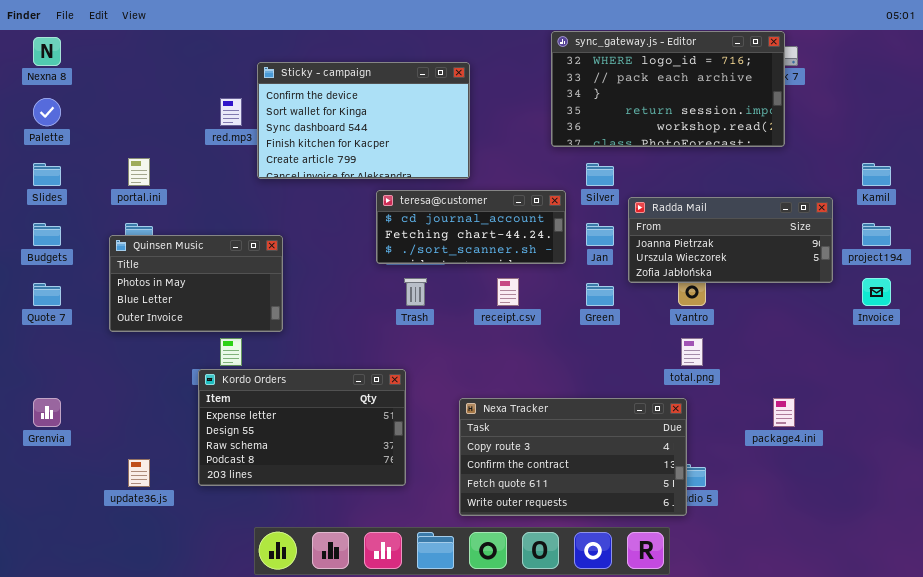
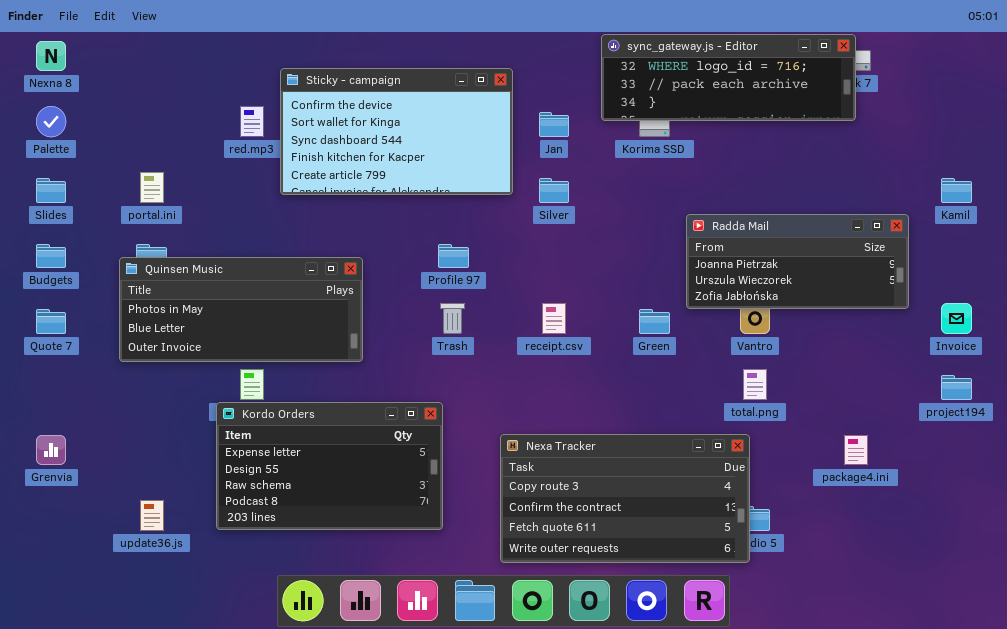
sync_gateway.js - Editor: [551,31,785,147] -> [601,34,856,121], resized
Silver: [586,163,614,186] -> [539,178,569,203], moved
teresa@customer: [376,190,566,264] -> none, closed
Jan: [586,223,614,246] -> [539,112,569,137], moved
project194: [862,223,891,246] -> [941,375,972,400], moved
Quinsen Music: [109,235,283,332] -> [119,257,363,362], resized

